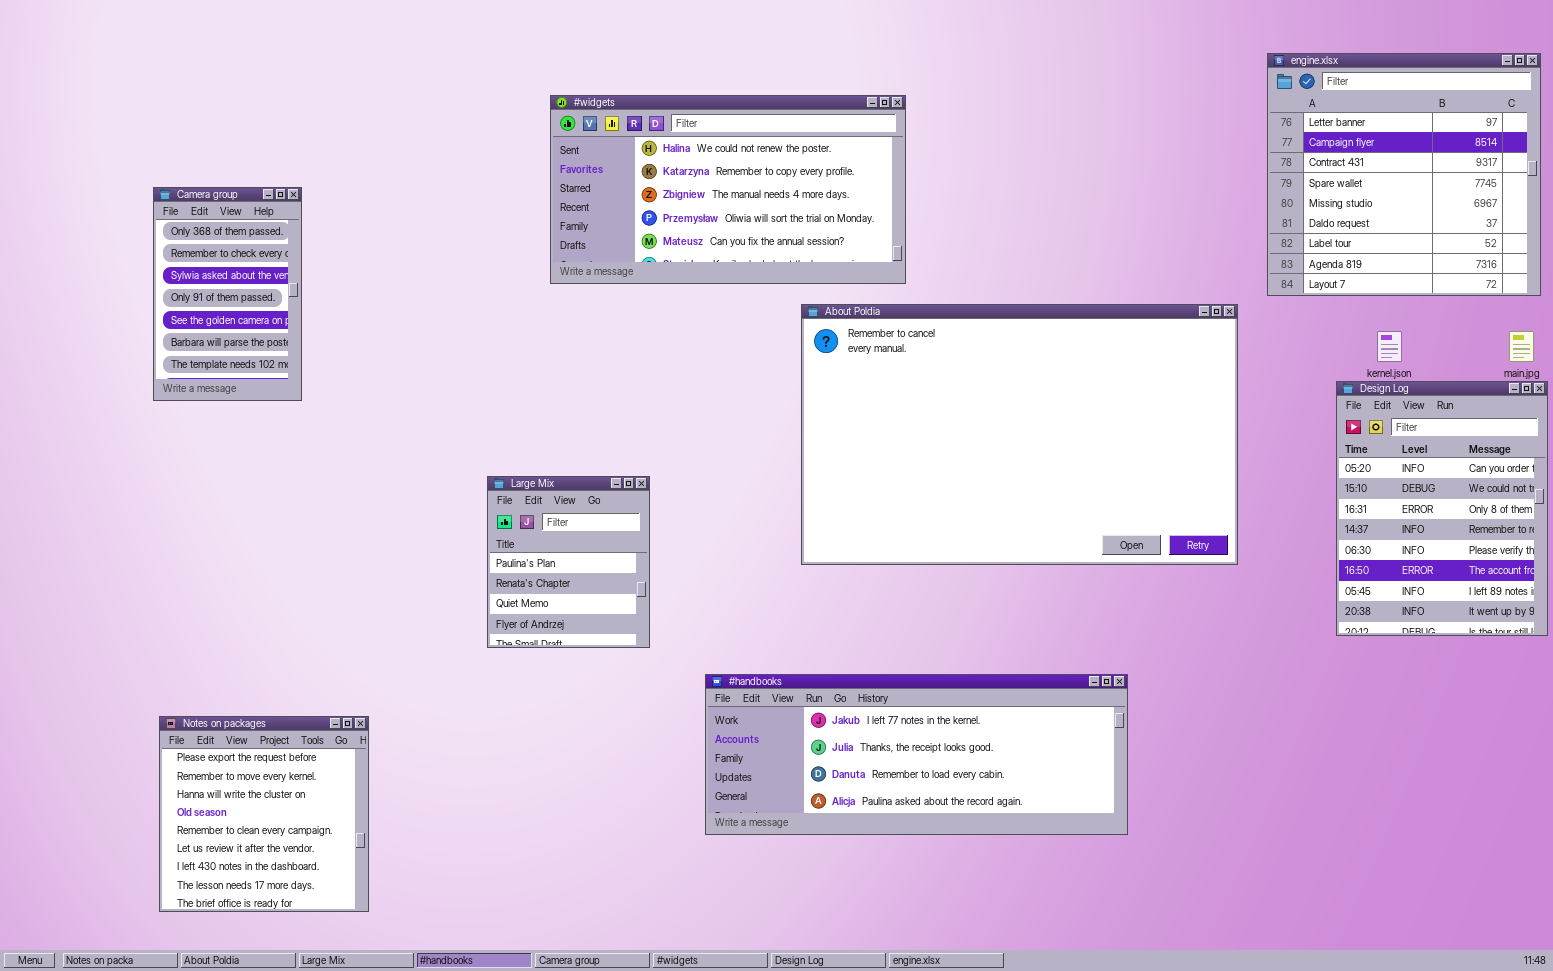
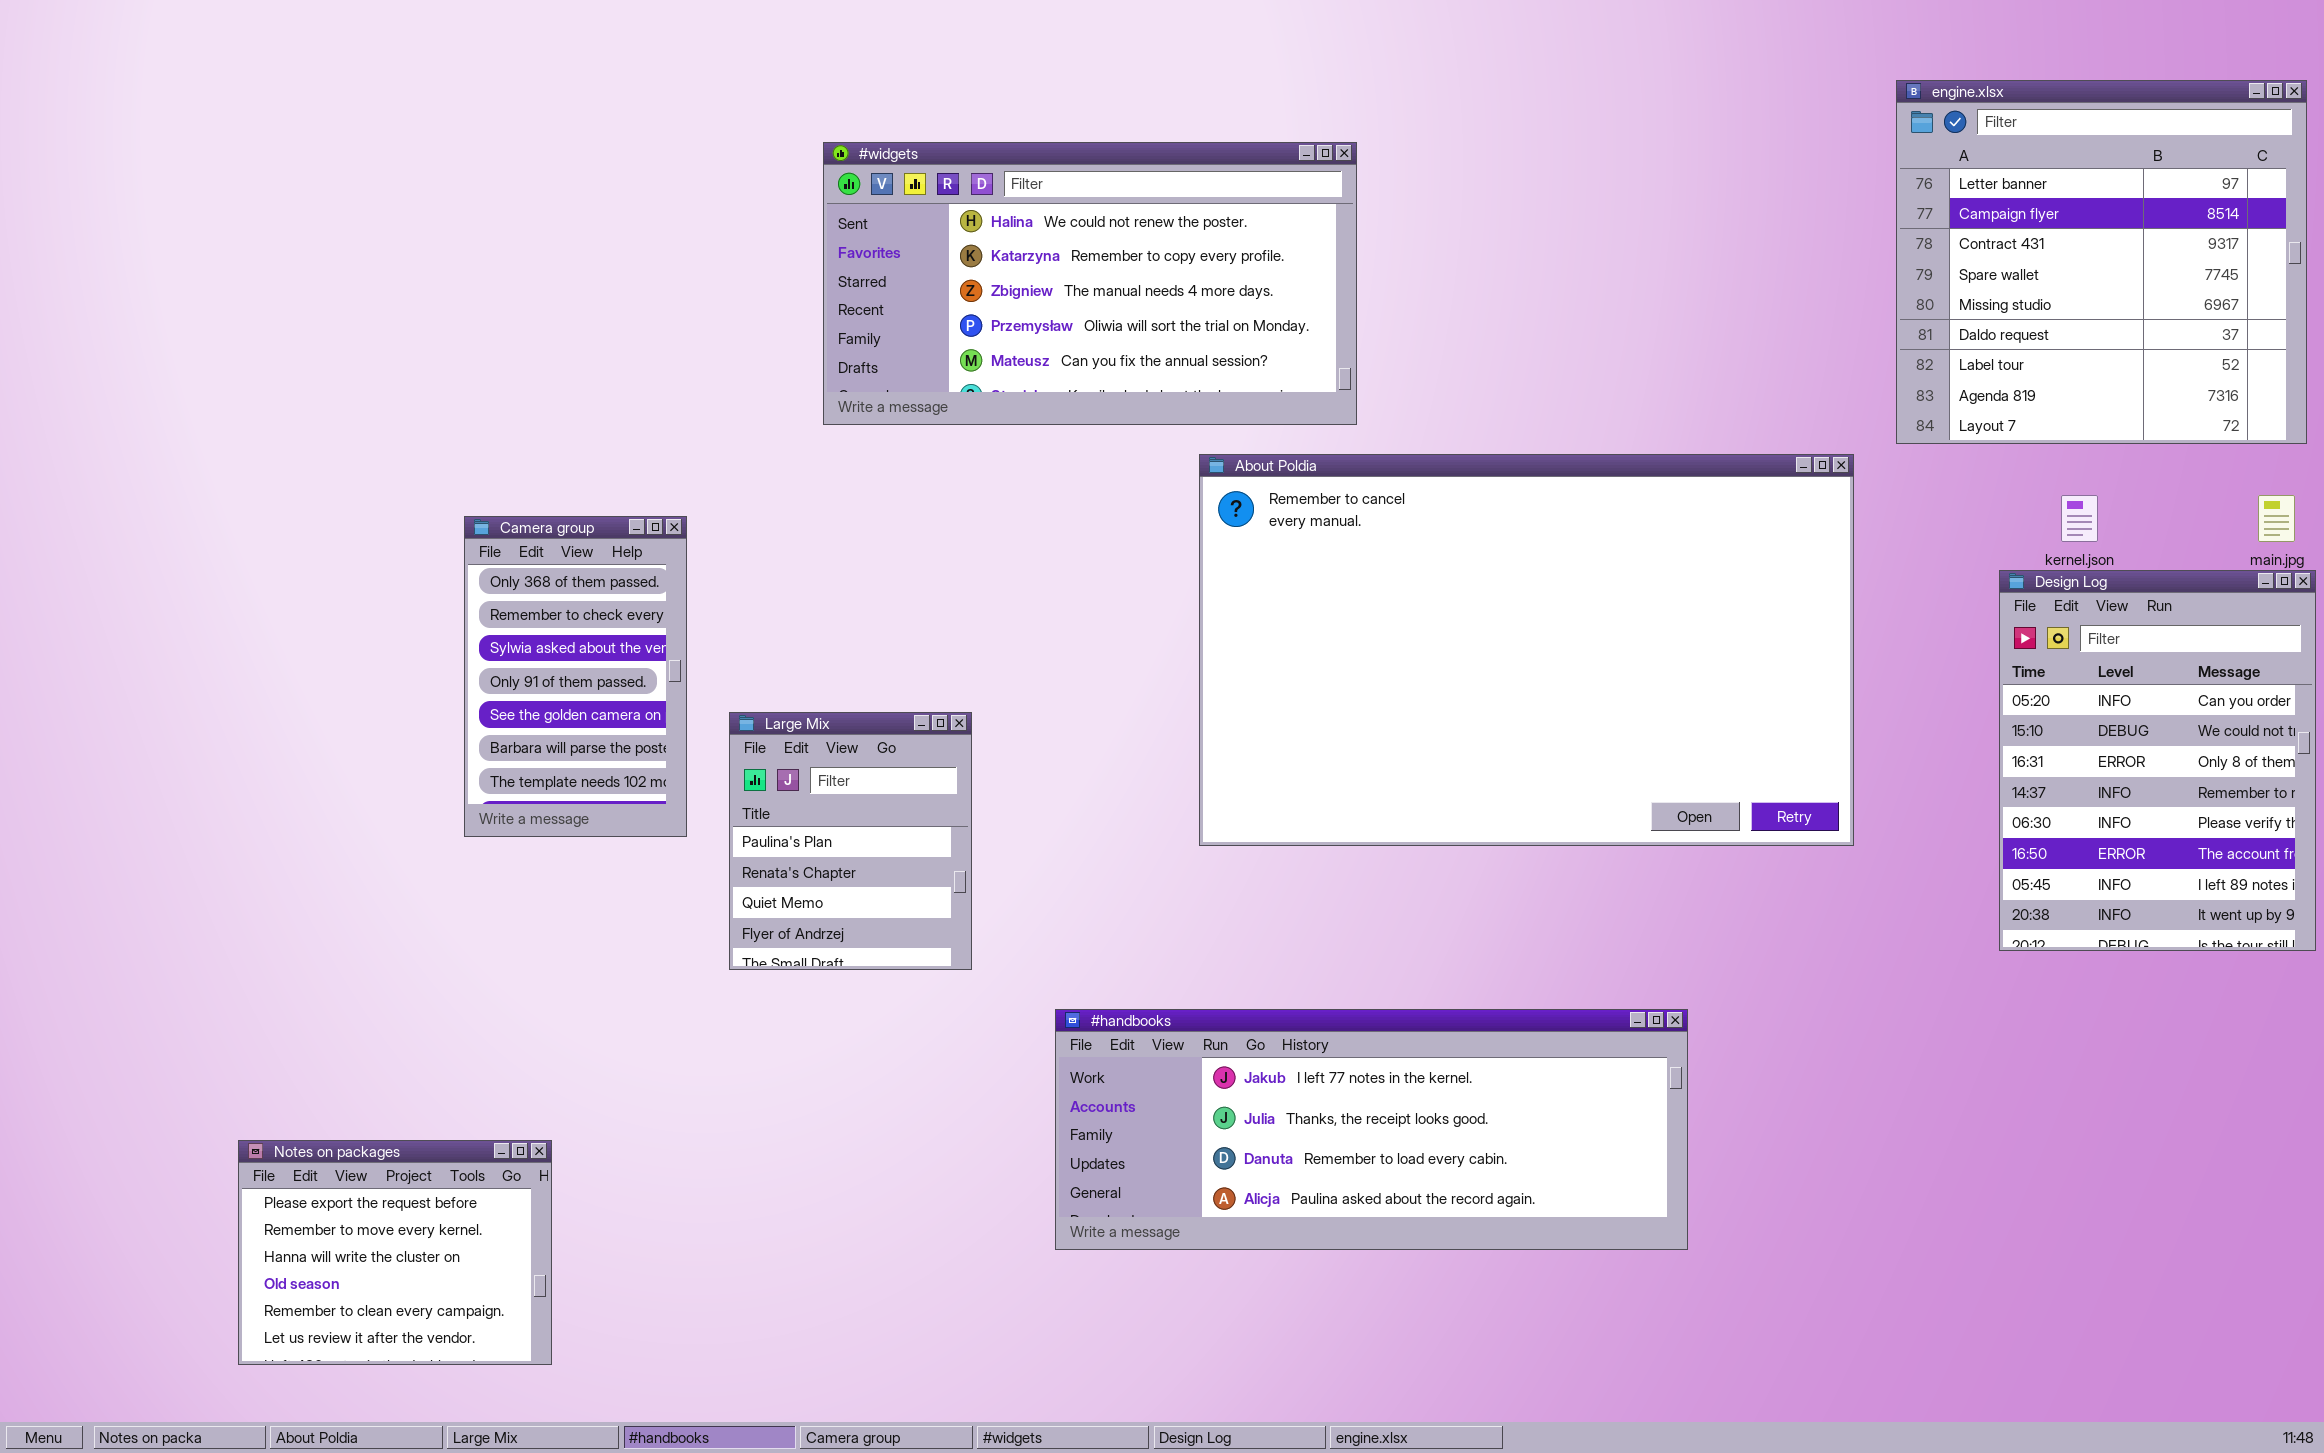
Camera group: [153,187,302,401] -> [464,516,687,837], moved
Notes on packages: [159,716,369,912] -> [238,1140,552,1365], resized

